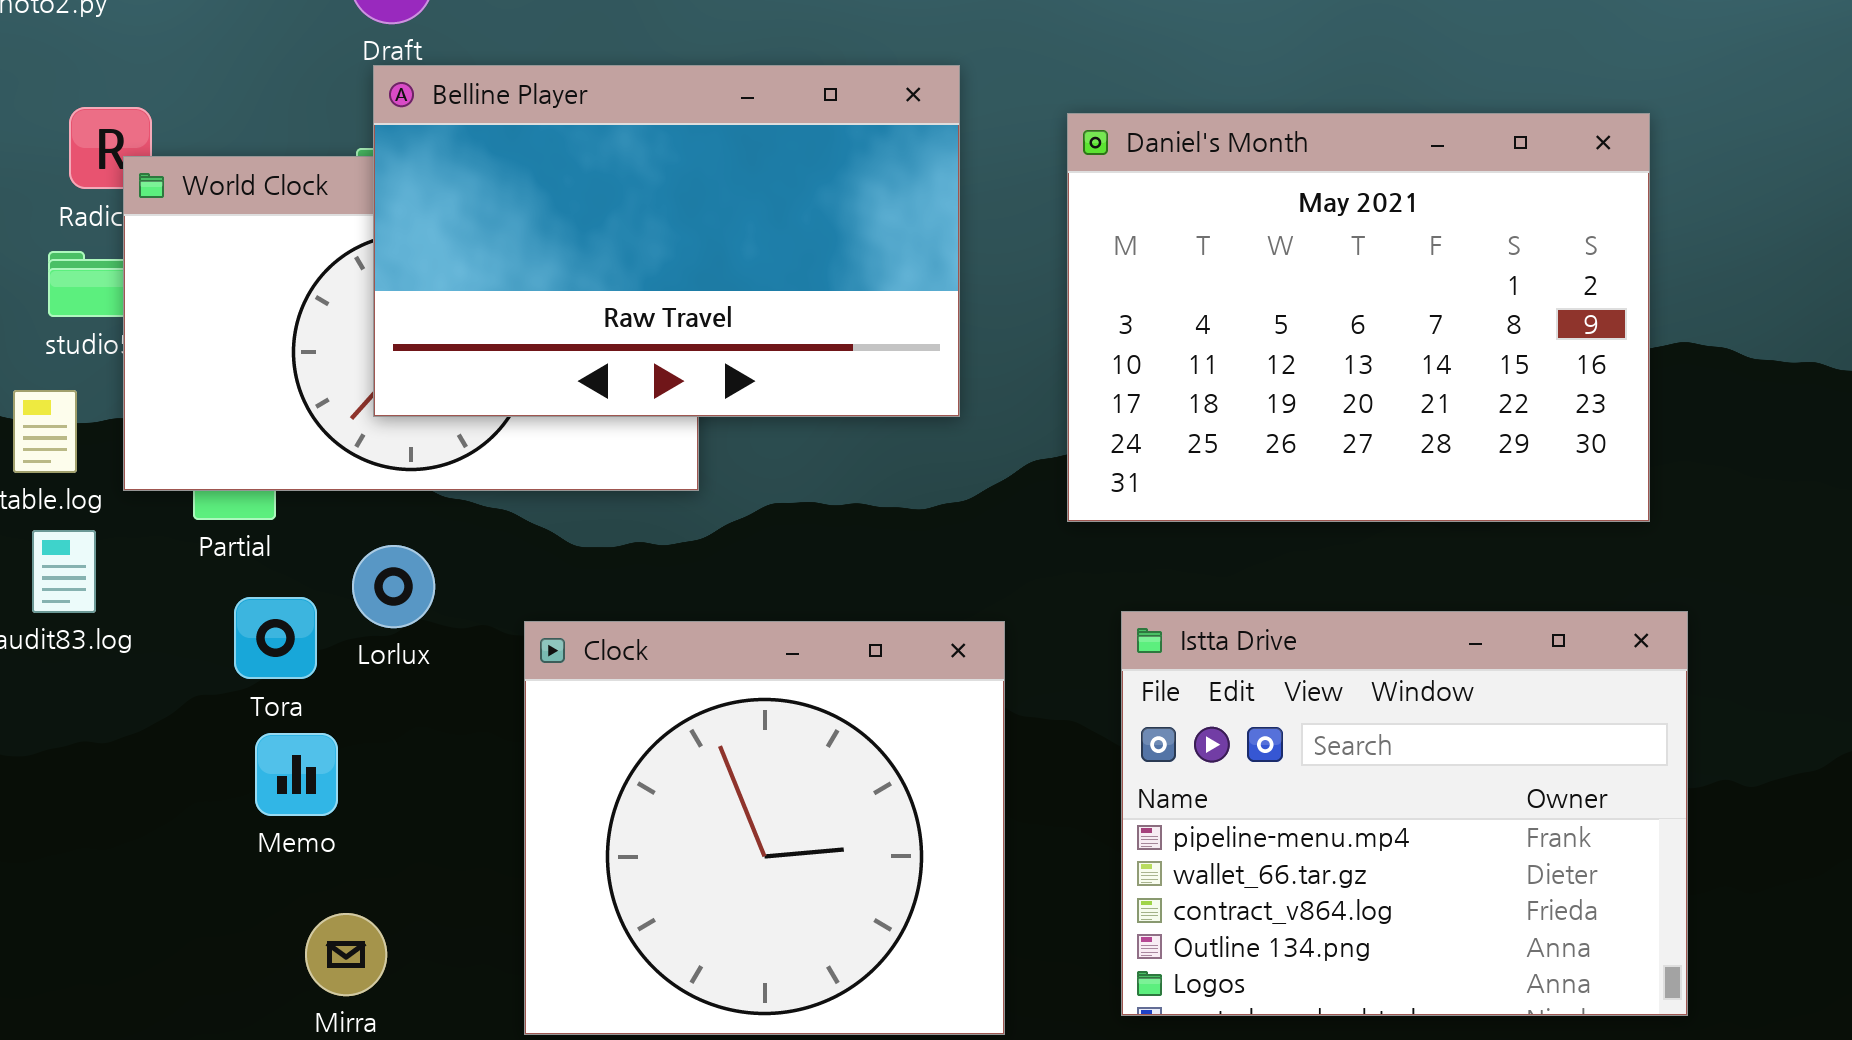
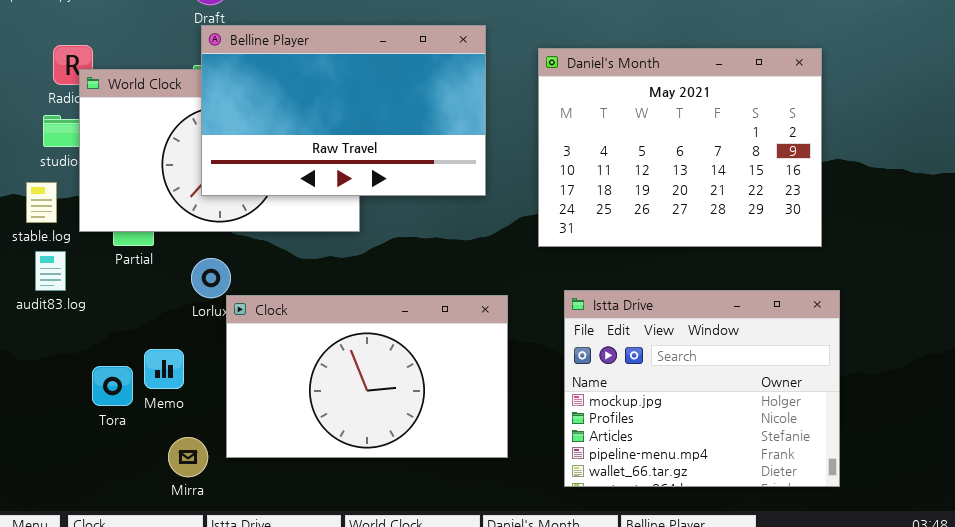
Tora: [234,597,317,679] -> [92,366,133,406], moved
Istta Drive: [1121,611,1688,1016] -> [564,290,840,487], scrolled up 3 rows
Clock: [524,621,1005,1035] -> [226,295,508,458], resized

